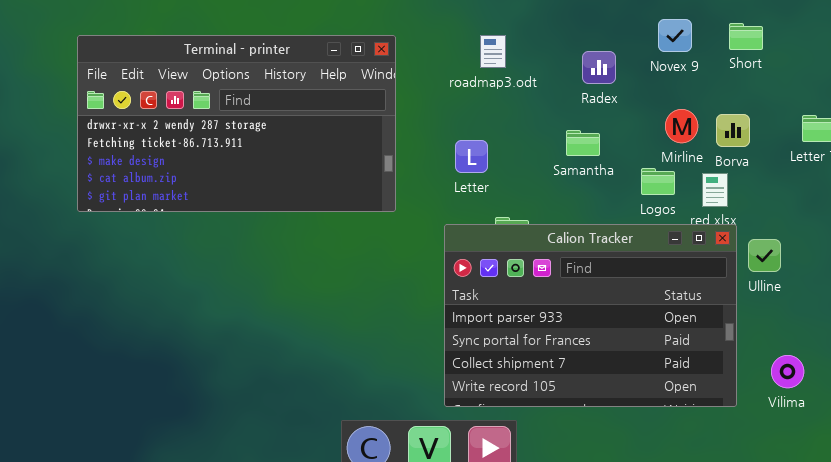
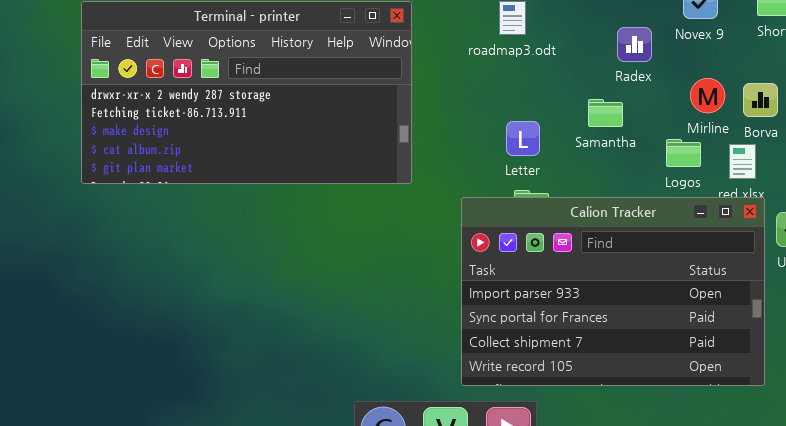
Radex: [582,51,616,84] -> [617,27,652,62], moved
Letter: [455,140,488,173] -> [506,121,540,156], moved

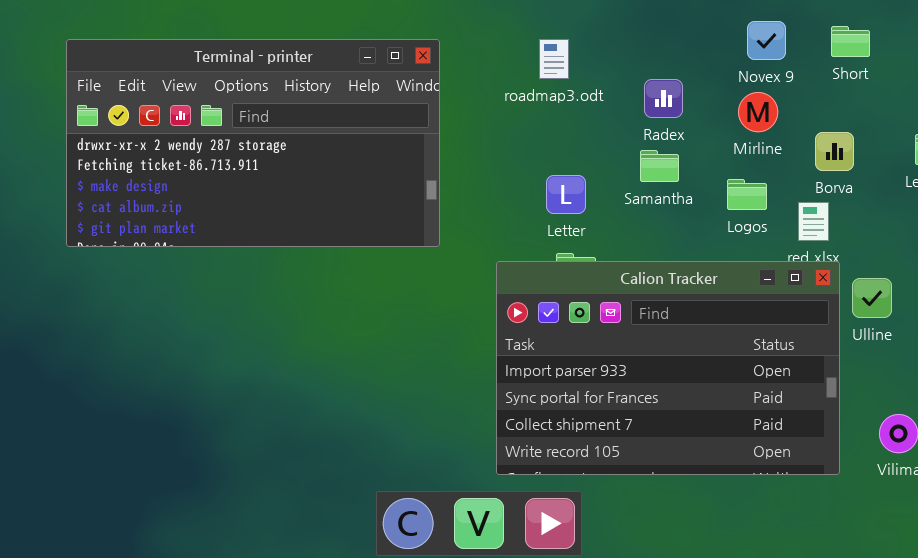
Radex: [617,27,652,62] -> [644,79,683,118], moved
Mirline: [690,78,725,113] -> [738,92,778,132], moved
Logos: [666,139,701,167] -> [727,179,767,210], moved

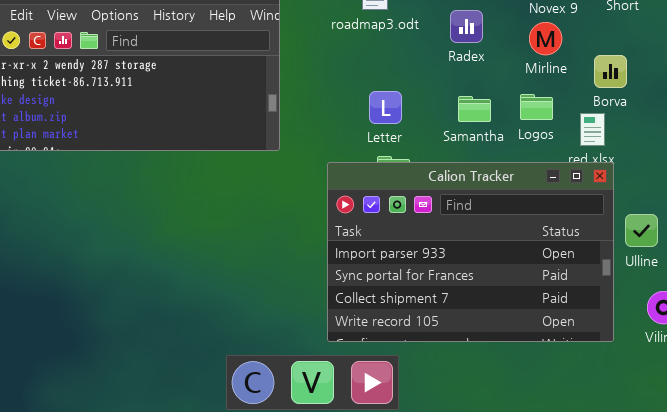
Samantha: [640,150,679,182] -> [458,96,491,122], moved
Ulline: [852,278,892,318] -> [625,214,658,247], moved

